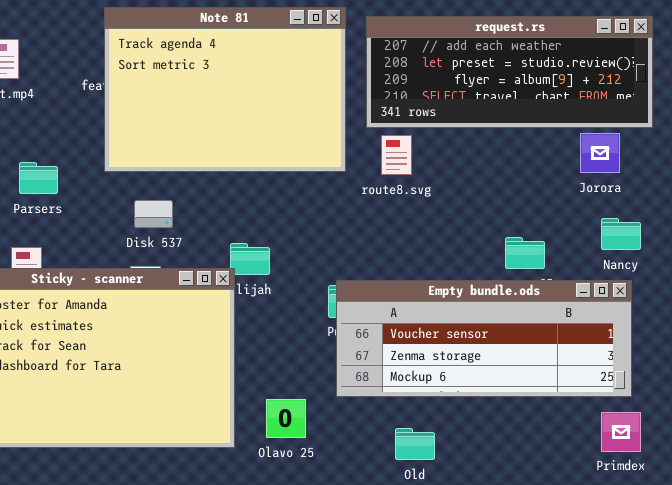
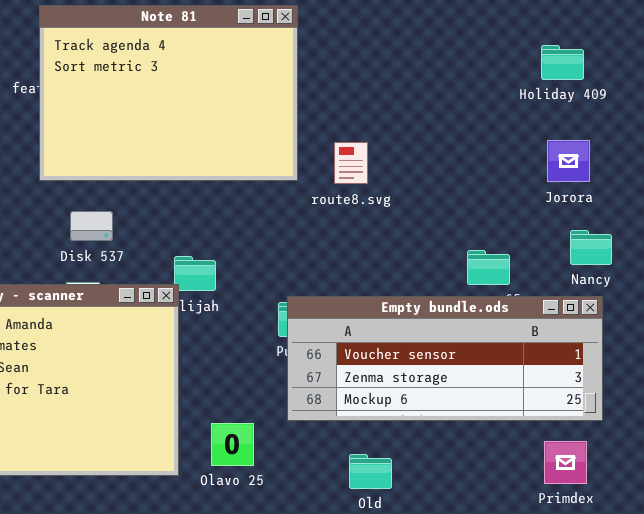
request.rs: [366,16,653,128] -> none, closed
Primdex: [601,412,641,452] -> [544,441,587,484], moved

